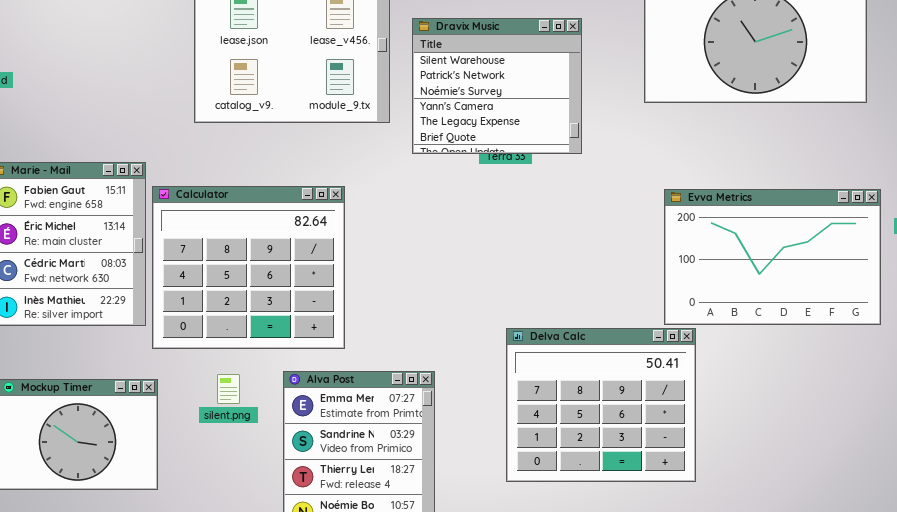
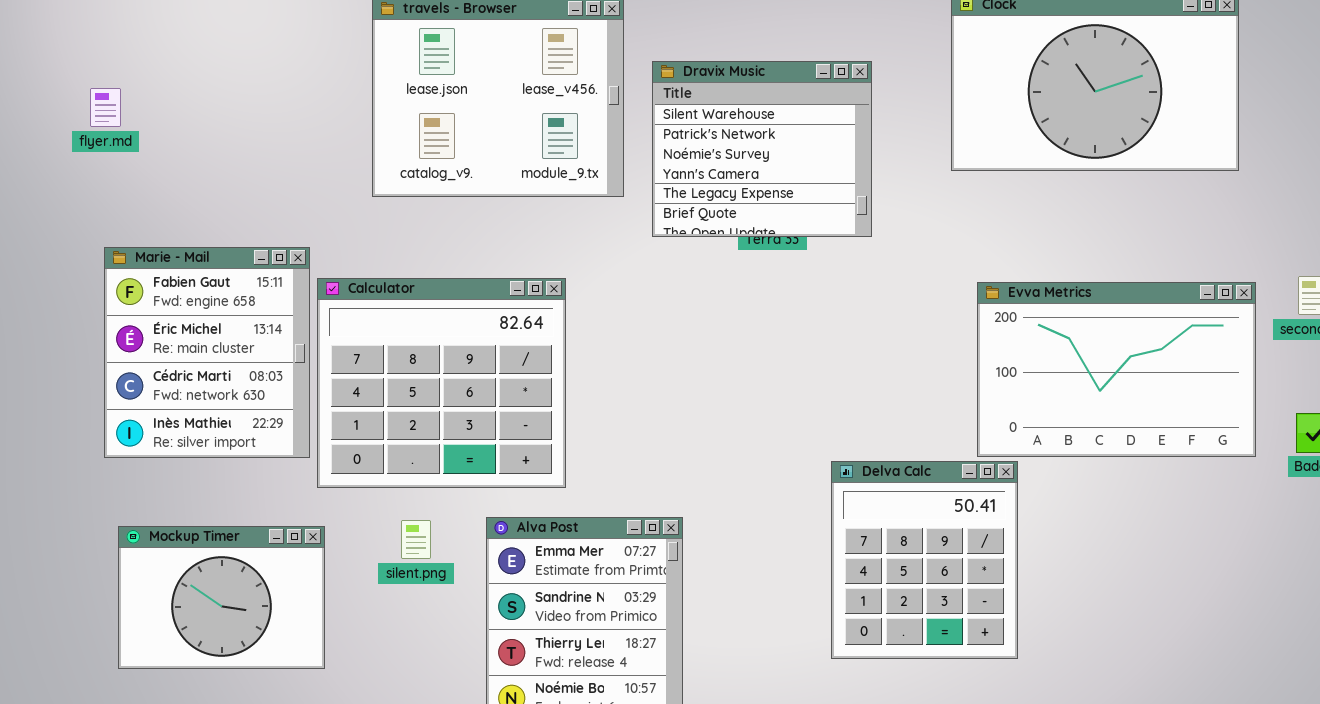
Delva Calc: [506,328,696,482] -> [831,461,1018,659], resized

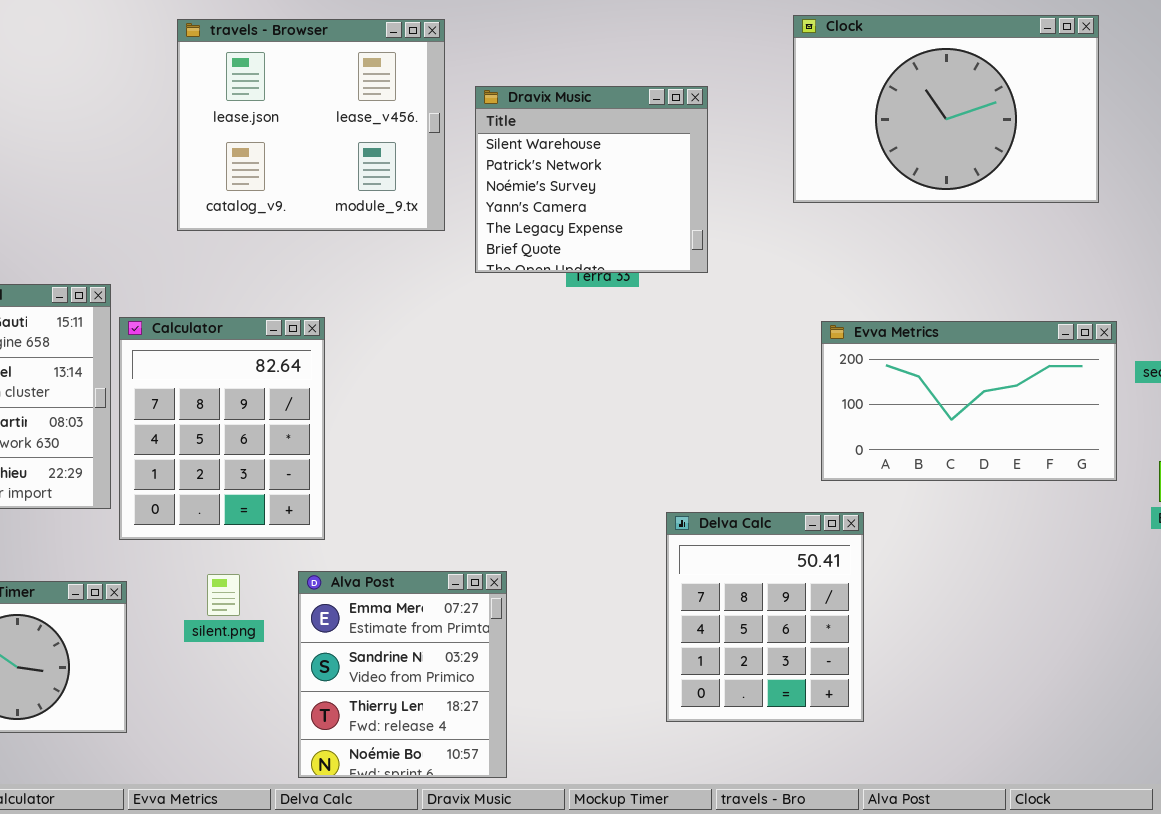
Calculator: [317,278,566,488] -> [119,317,325,540], resized
Evva Metrics: [977,282,1256,457] -> [821,321,1117,481], resized

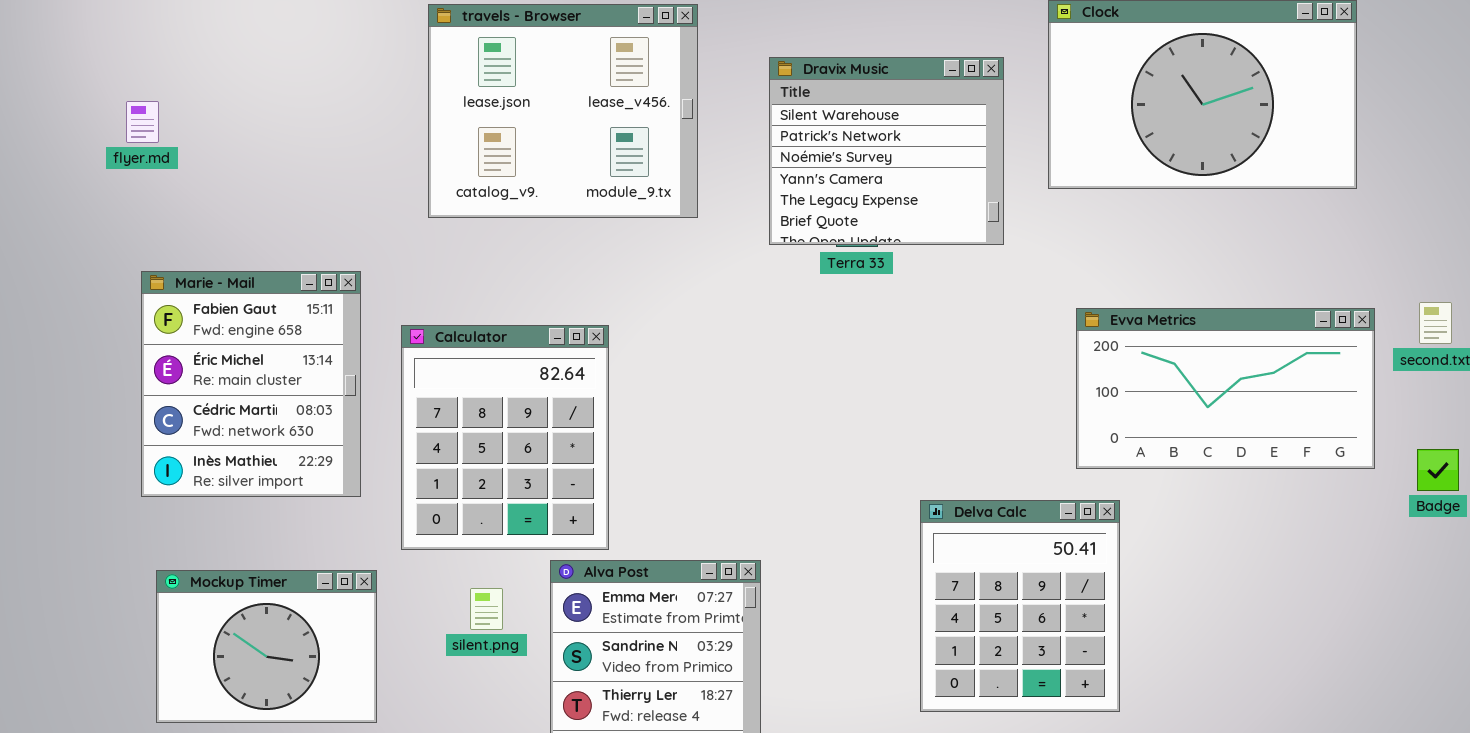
Dravix Music: [475,86,708,273] -> [769,57,1004,245], moved
Calculator: [119,317,325,540] -> [401,325,609,550], moved
silent.png: [207,574,240,616] -> [470,588,503,630], moved

